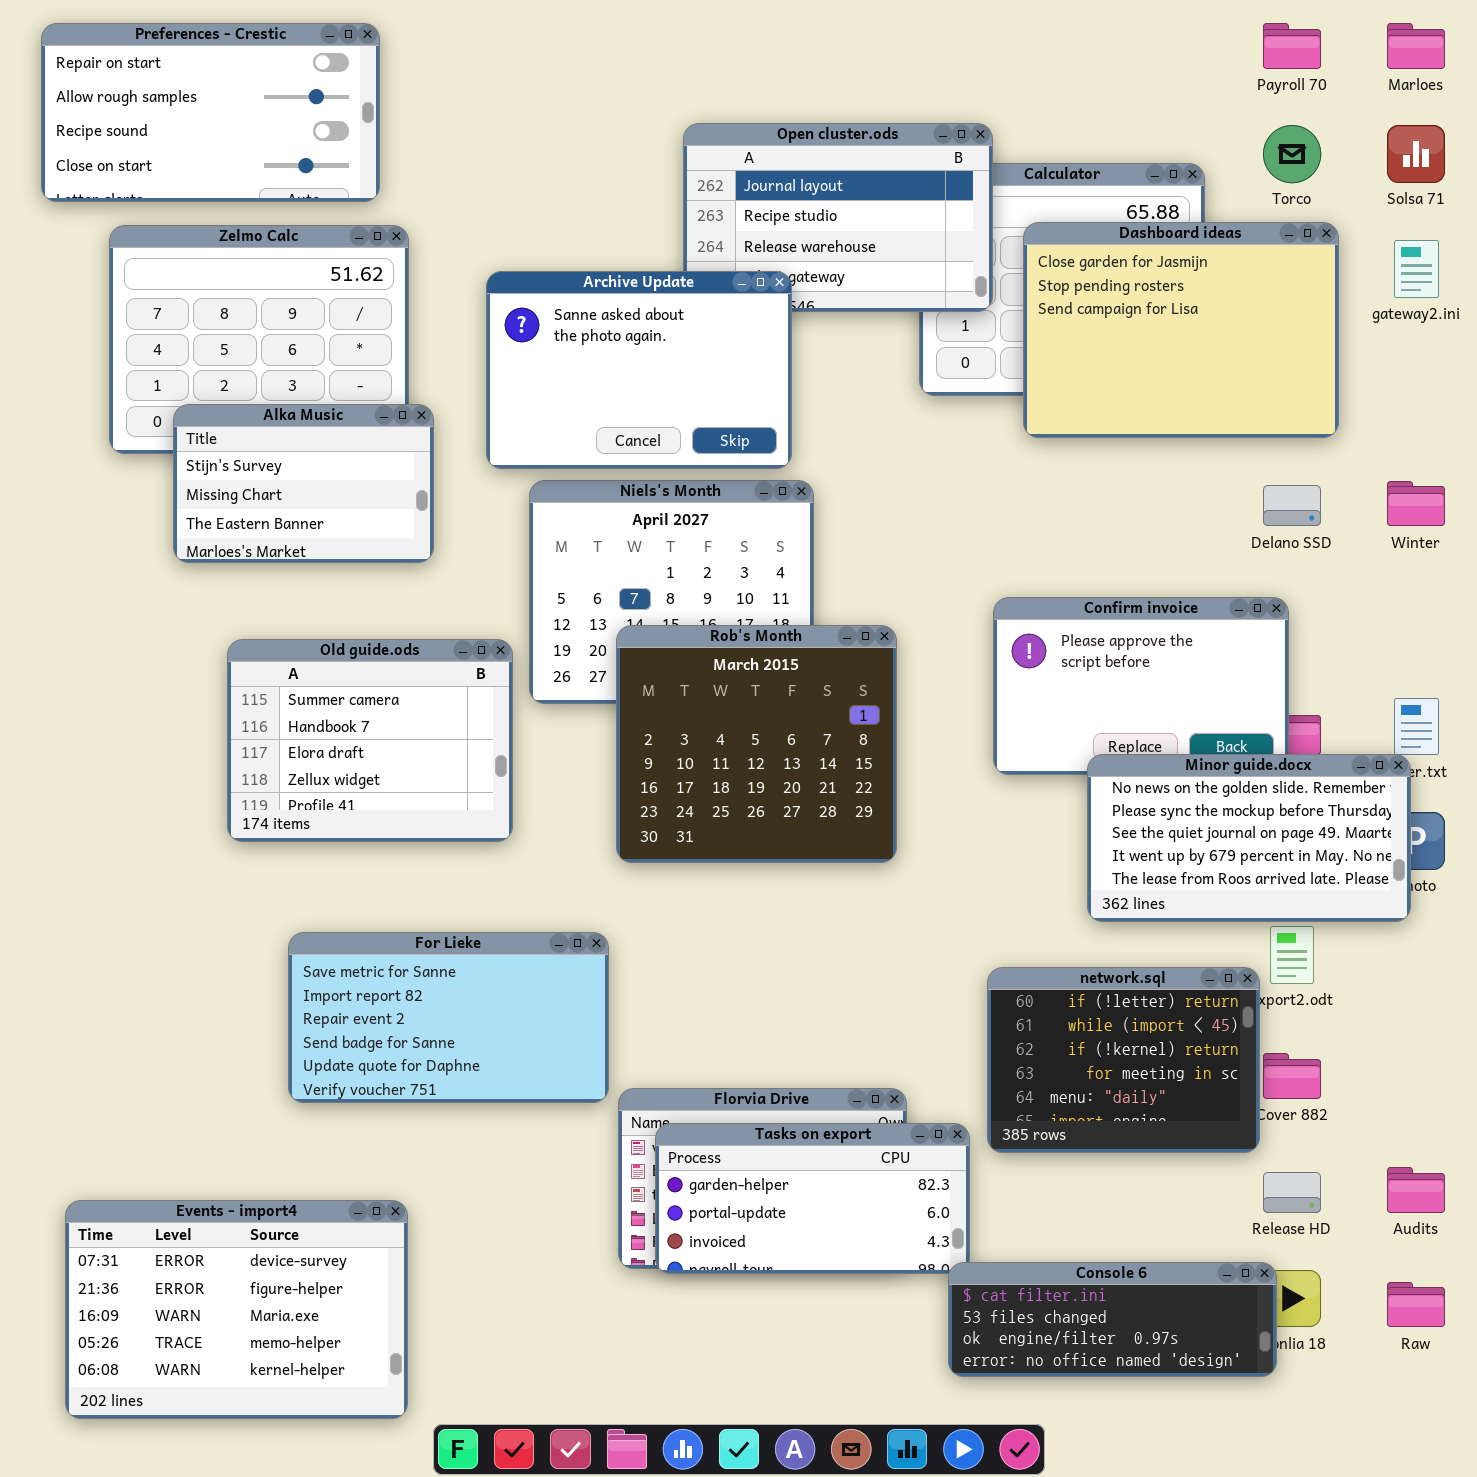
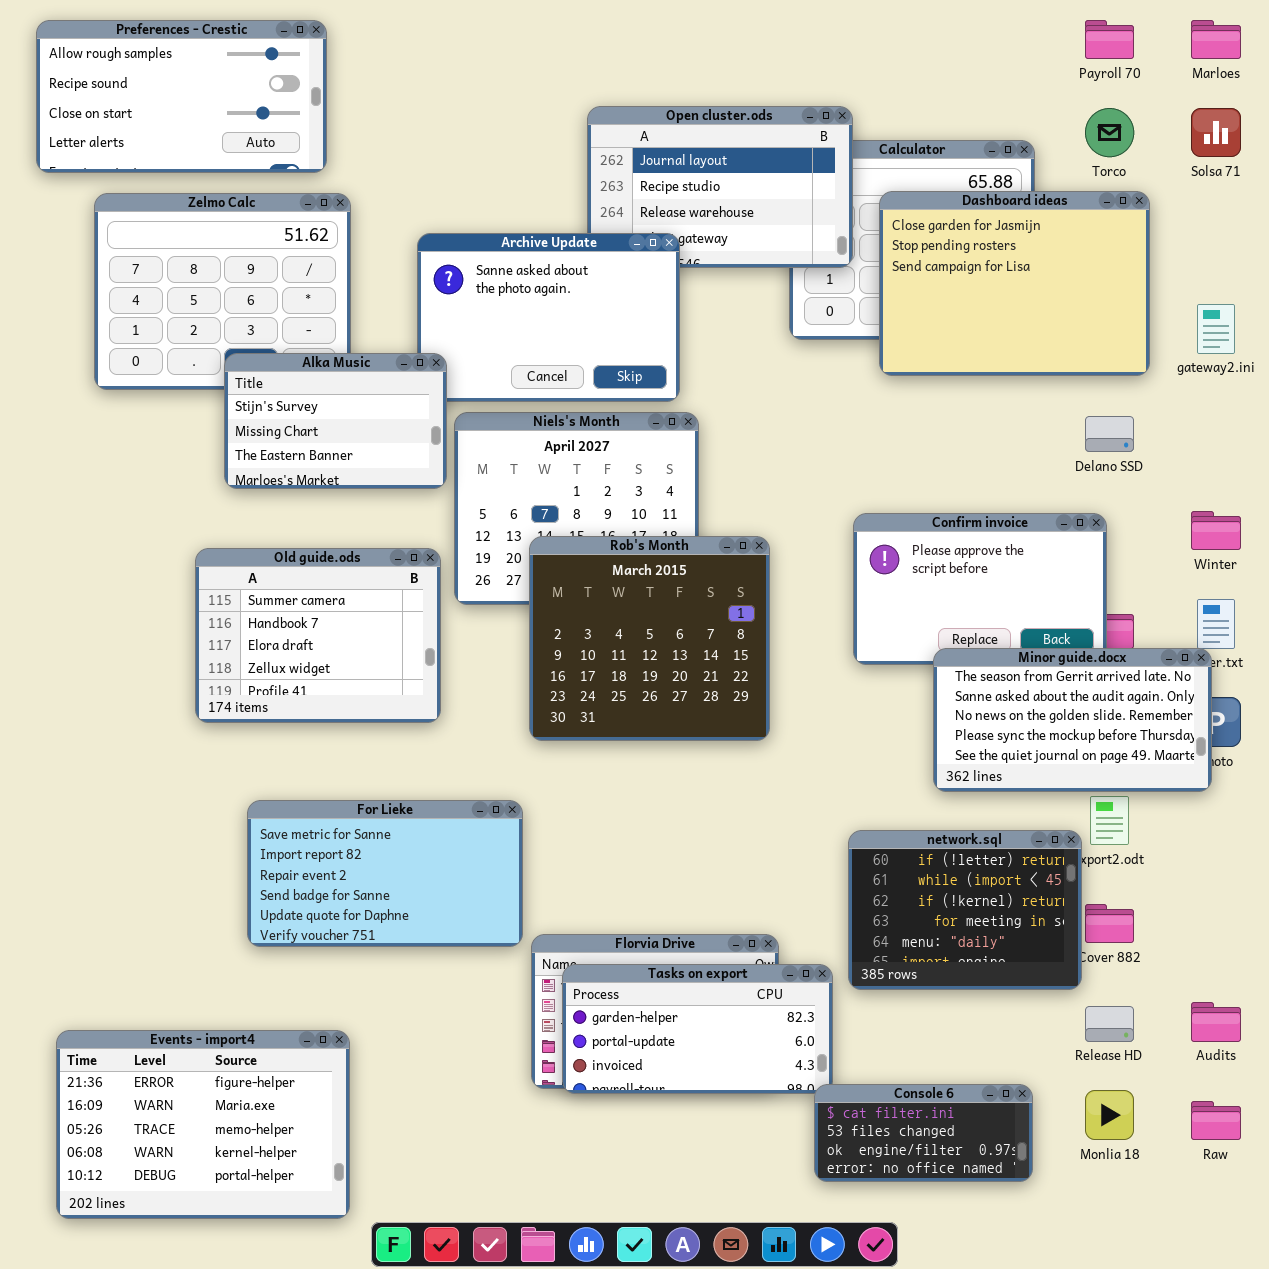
Preferences - Crestic: [41,23,380,202] -> [36,20,327,173], scrolled down 1 row
gateway2.ini: [1394,240,1439,298] -> [1197,304,1235,354], moved
Alka Music: [173,404,434,563] -> [224,353,447,489], moved
Winter: [1387,481,1445,526] -> [1191,511,1241,550], moved
Minor guide.docx: [1087,754,1411,922] -> [933,648,1212,792], scrolled up 2 rows
Events - import4: [65,1200,408,1419] -> [56,1030,350,1219], scrolled down 1 row
Console 6: [948,1262,1277,1377] -> [814,1084,1033,1182], resized

